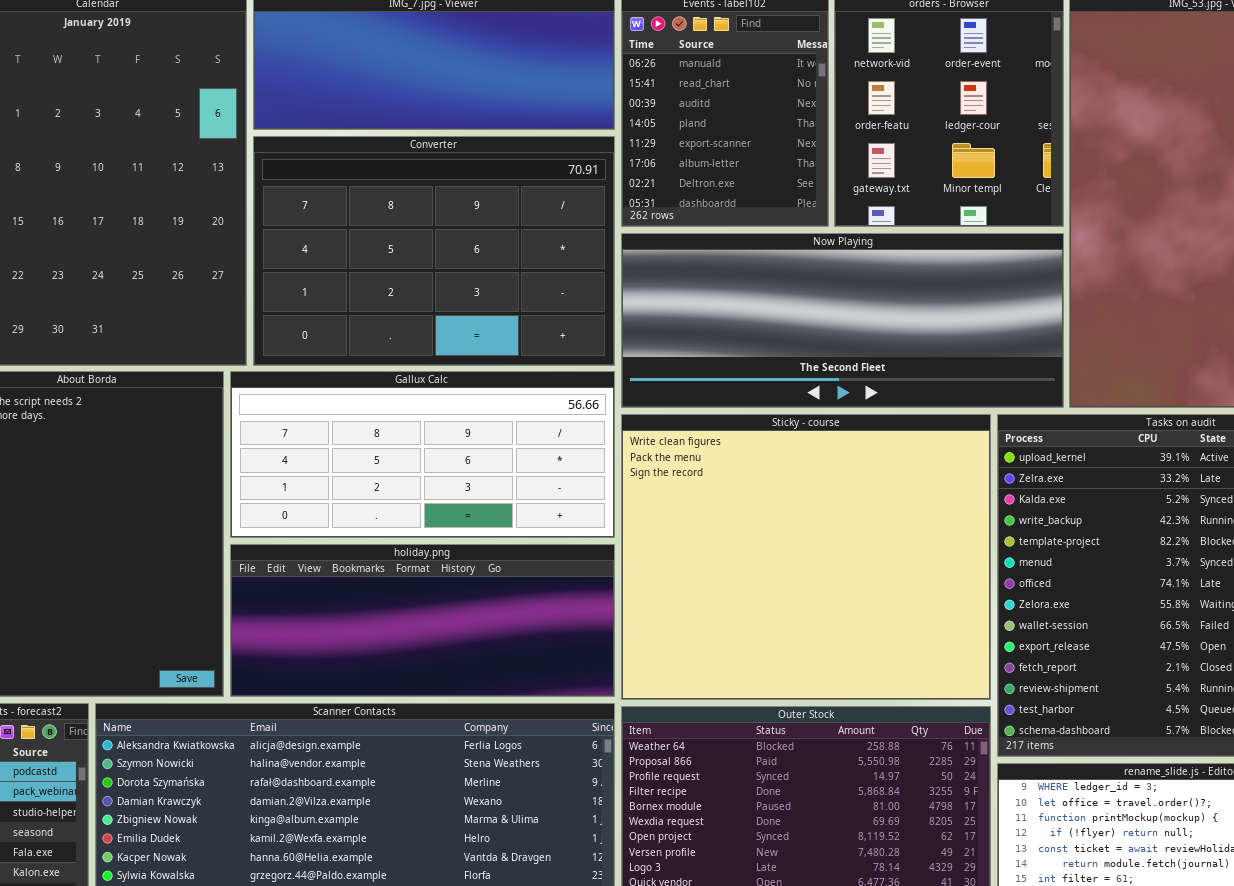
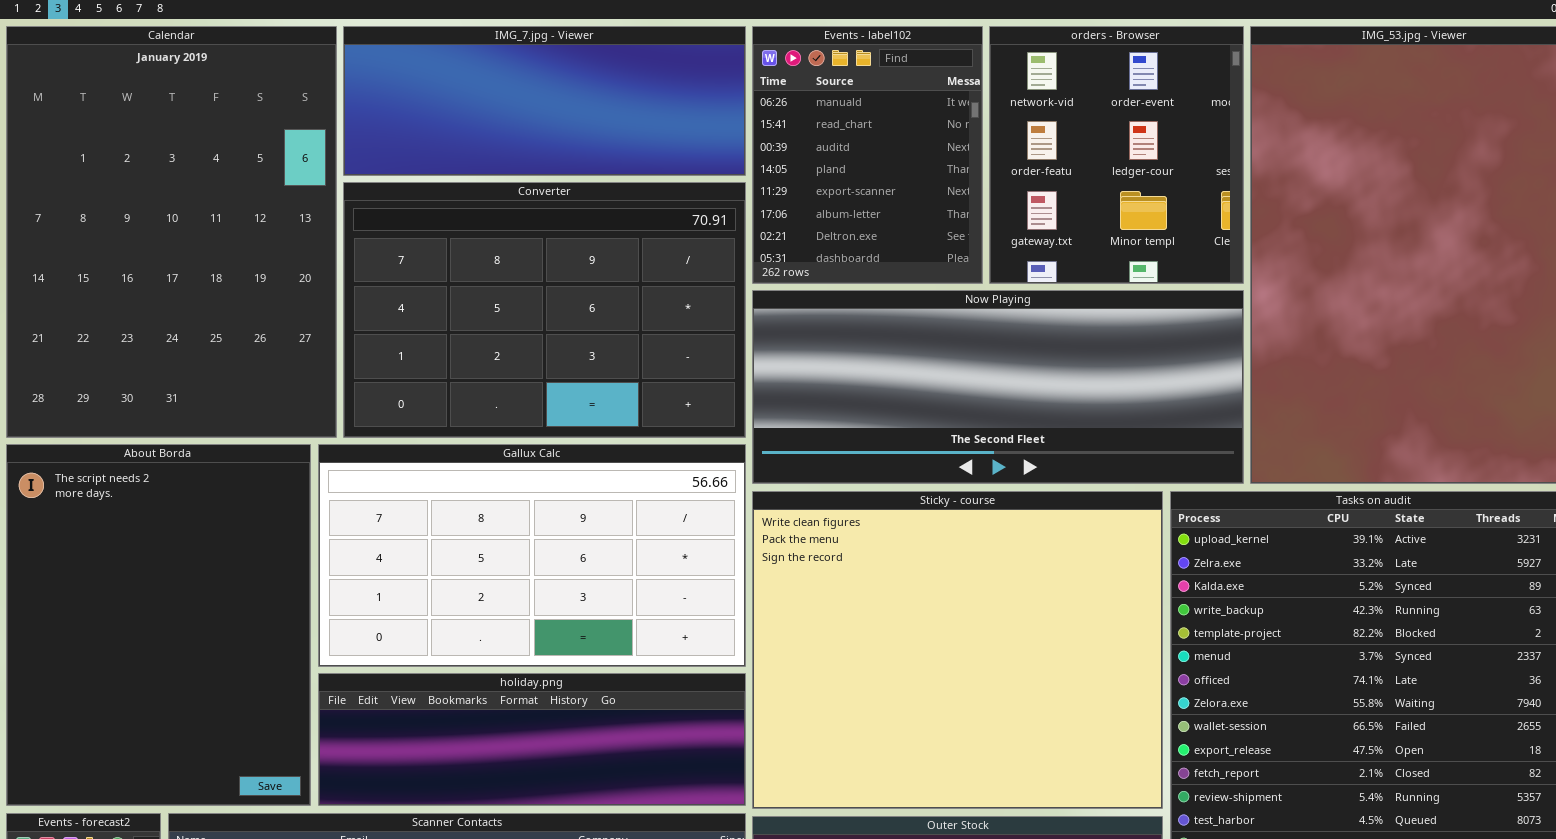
Gallux Calc: [230,371,615,538] -> [318,444,746,667], resized
holiday.png: [230,544,615,697] -> [318,673,746,806], resized

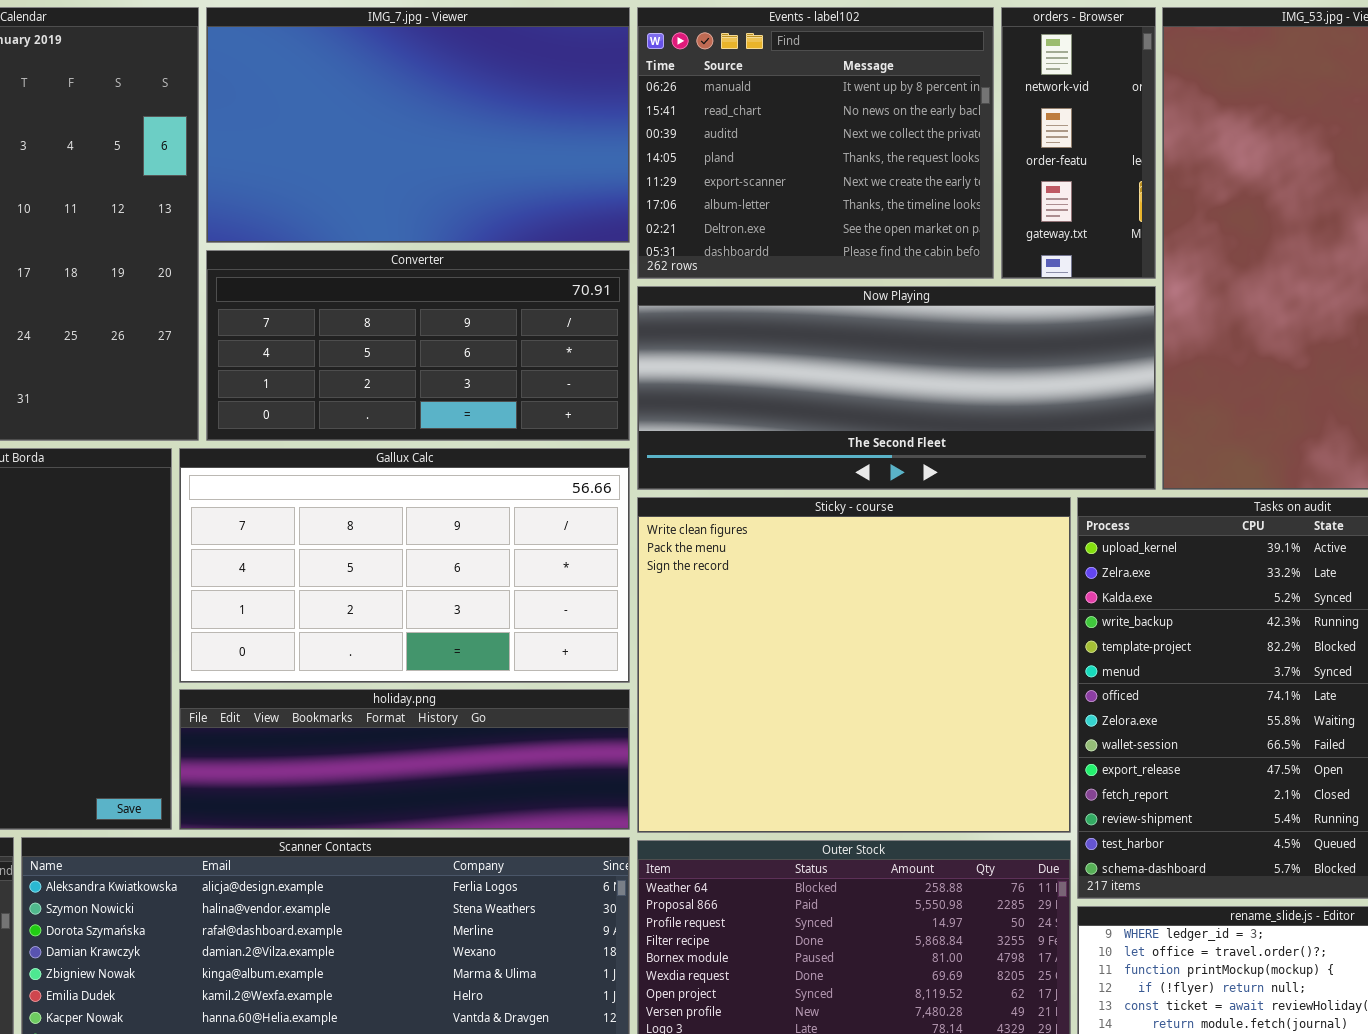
IMG_7.jpg - Viewer: [343,26,746,176] -> [206,7,630,243], resized
Events - label102: [752,26,983,284] -> [637,7,994,279], resized
orders - Browser: [989,26,1244,284] -> [1001,7,1156,279], resized
Converter: [343,182,746,438] -> [206,250,630,441], resized

